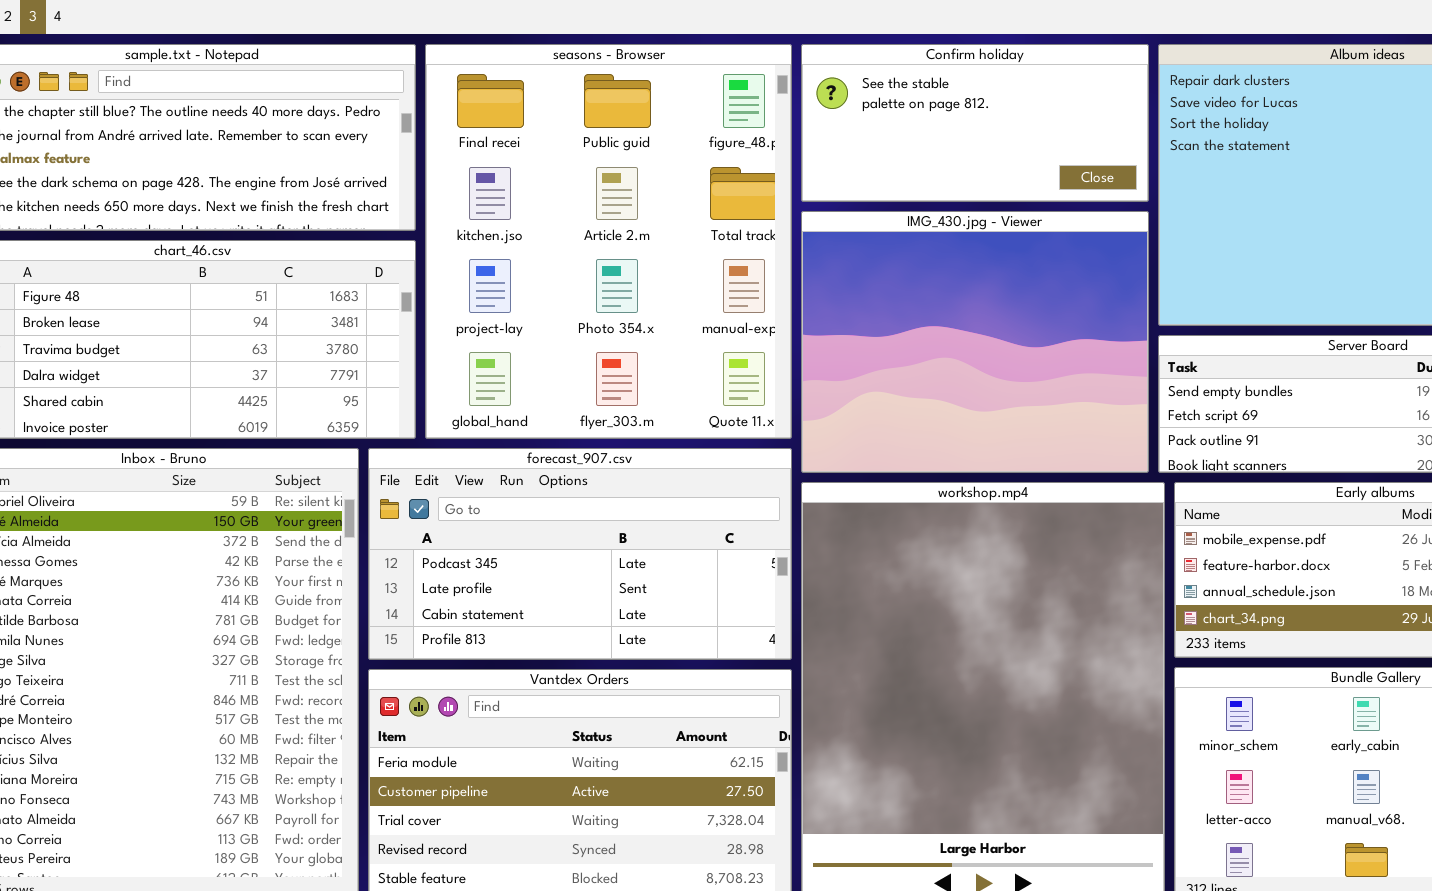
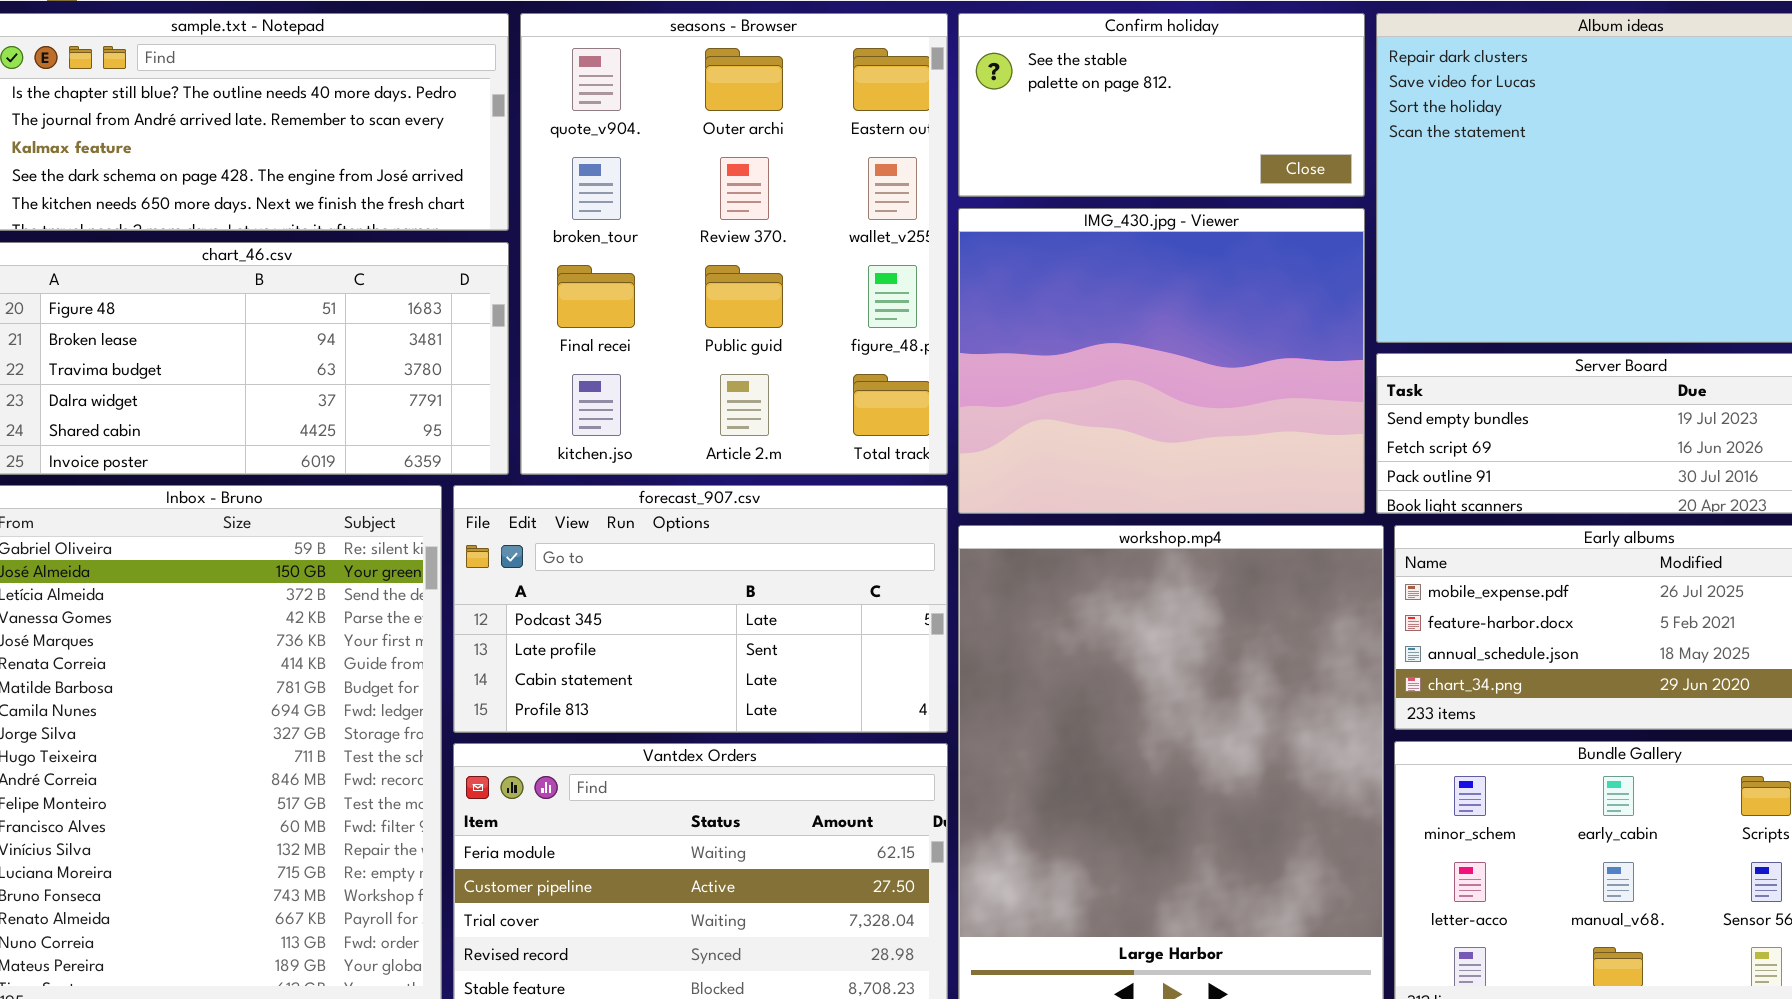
seasons - Browser: [425,44,792,439] -> [520,13,948,475], scrolled up 2 rows

